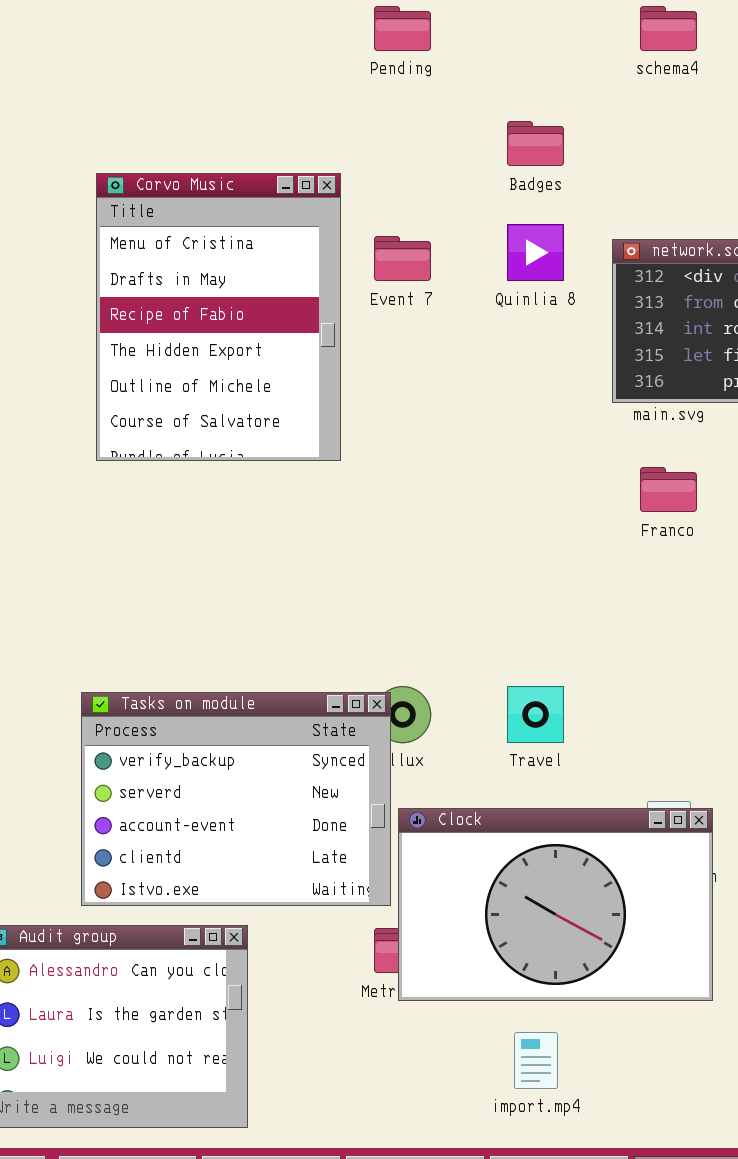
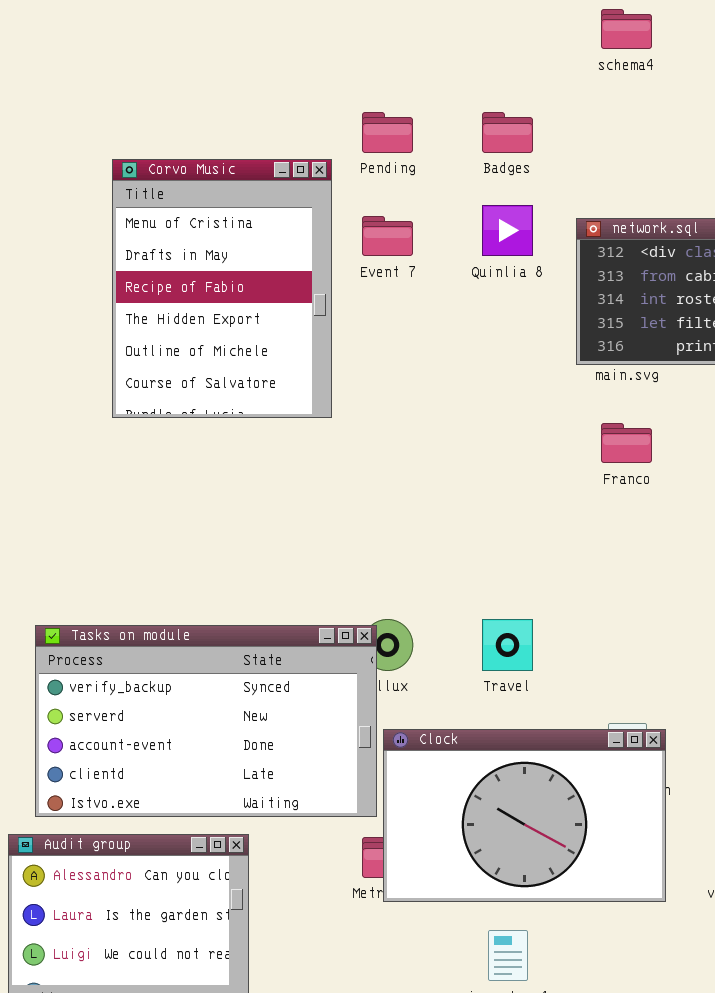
Pending: [374,6,431,51] -> [362,112,413,153], moved
Tasks on module: [81,692,391,906] -> [35,625,377,817], resized

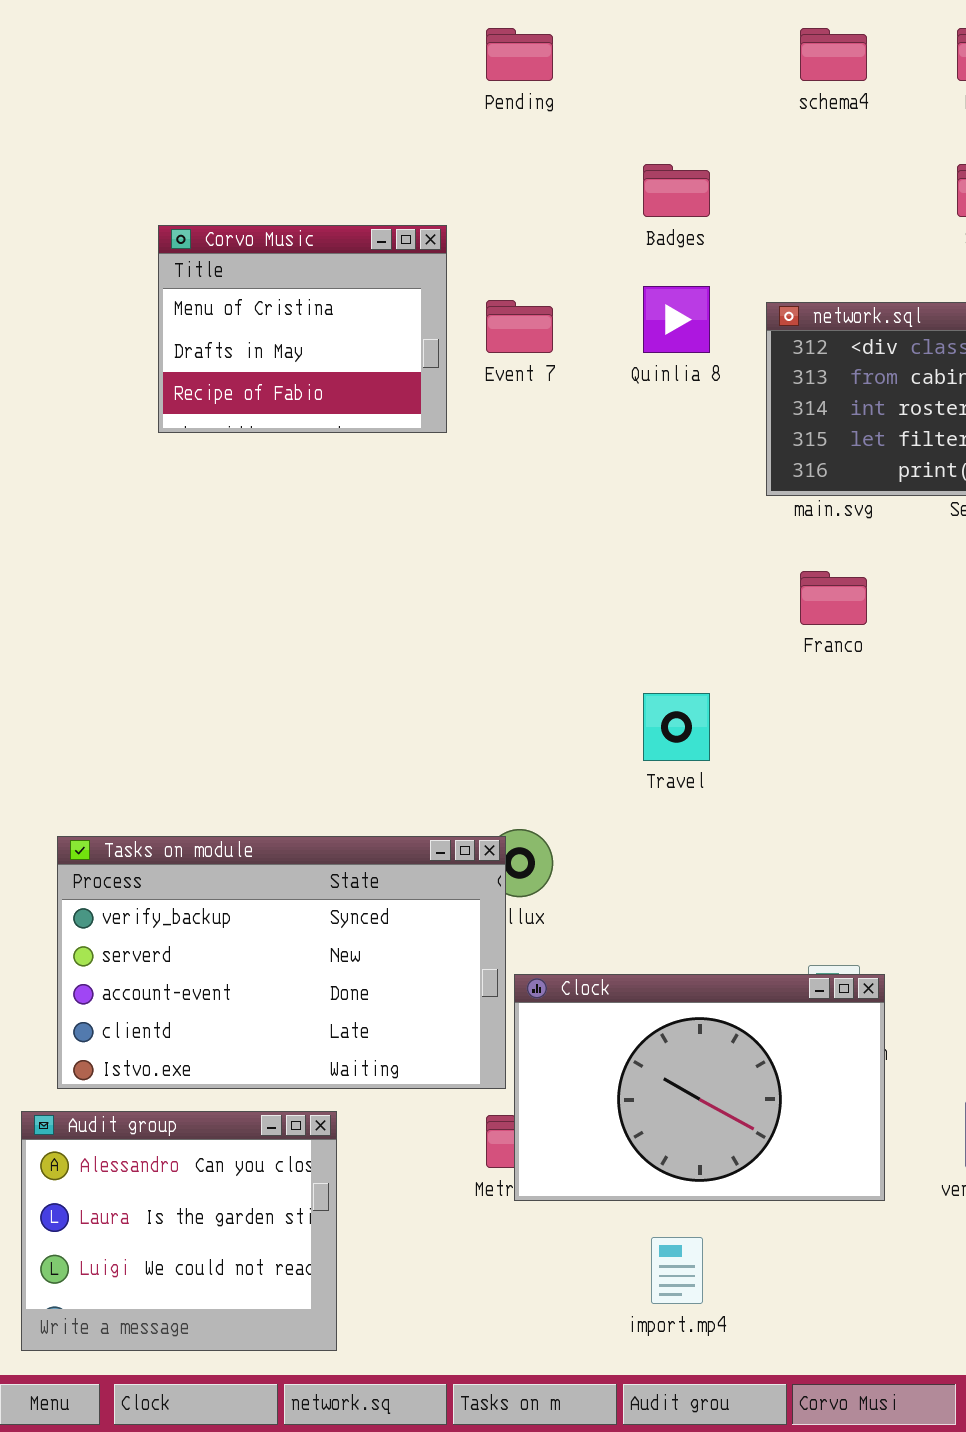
Pending: [362,112,413,153] -> [486,28,553,81], moved
Corvo Music: [112,159,332,418] -> [158,225,447,433], resized
Travel: [482,619,533,671] -> [643,693,710,761], moved

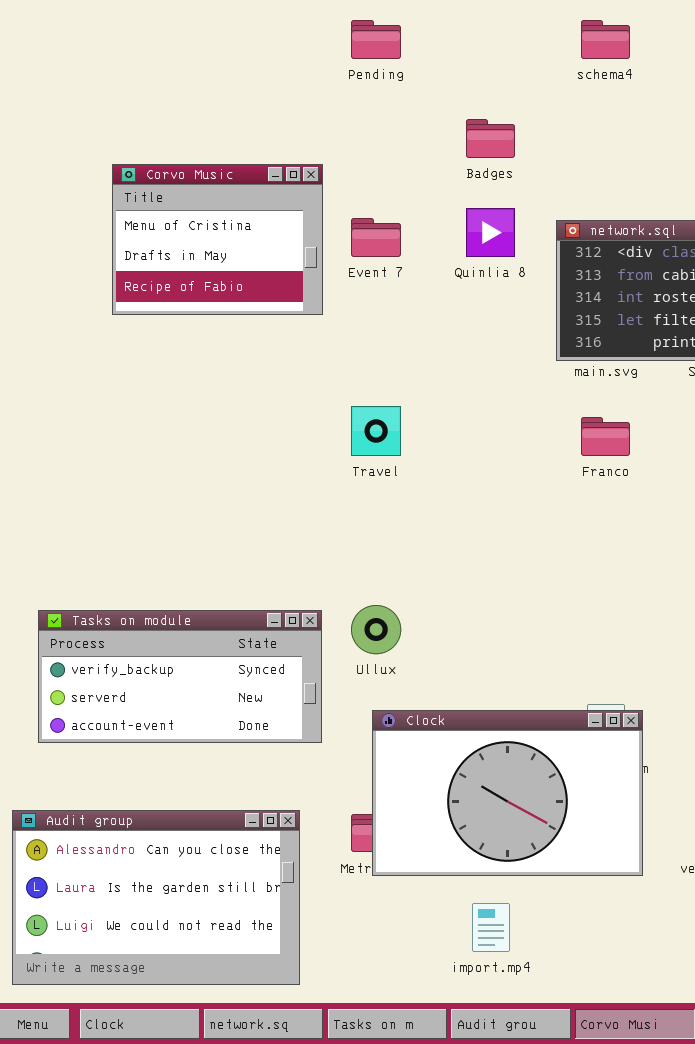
Travel: [643,693,710,761] -> [351,406,401,456], moved
Tasks on module: [57,836,506,1089] -> [38,610,322,743], resized
Audit group: [21,1111,337,1351] -> [12,810,300,985], resized

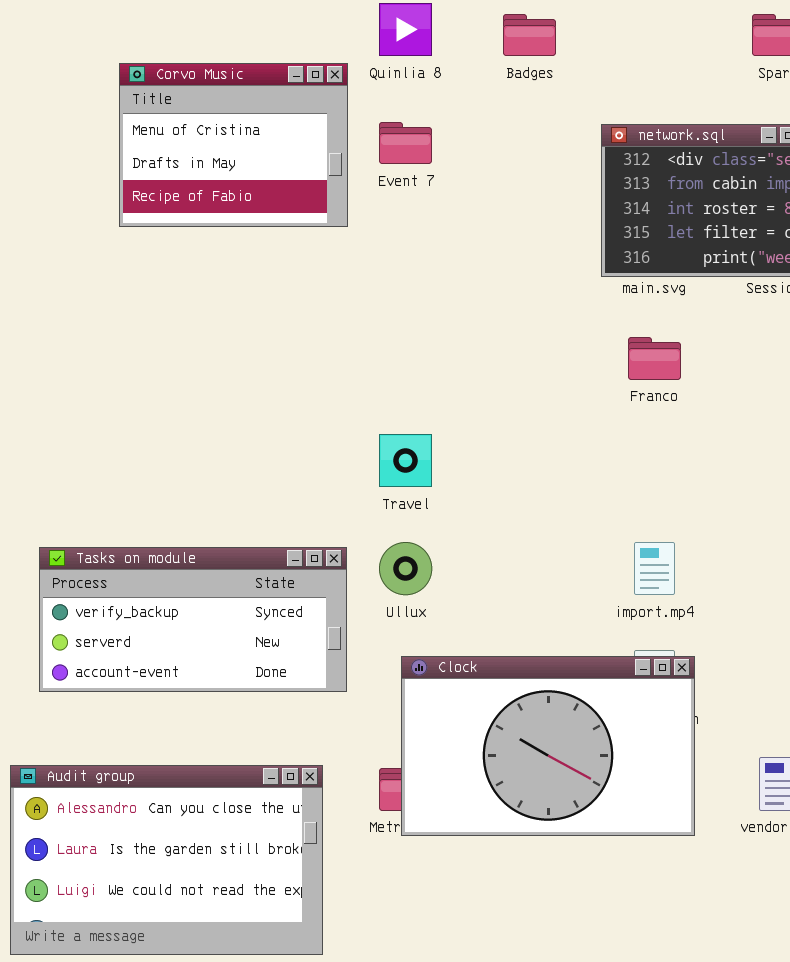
Quinlia 8: [466,208,515,257] -> [379,3,432,56], moved
Travel: [351,406,401,456] -> [379,434,432,487], moved
import.mp4: [472,903,510,952] -> [634,542,675,595], moved

